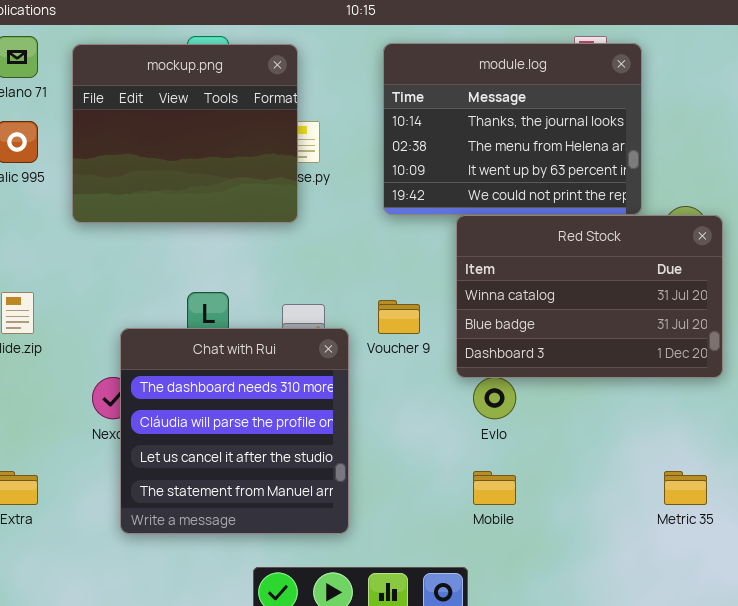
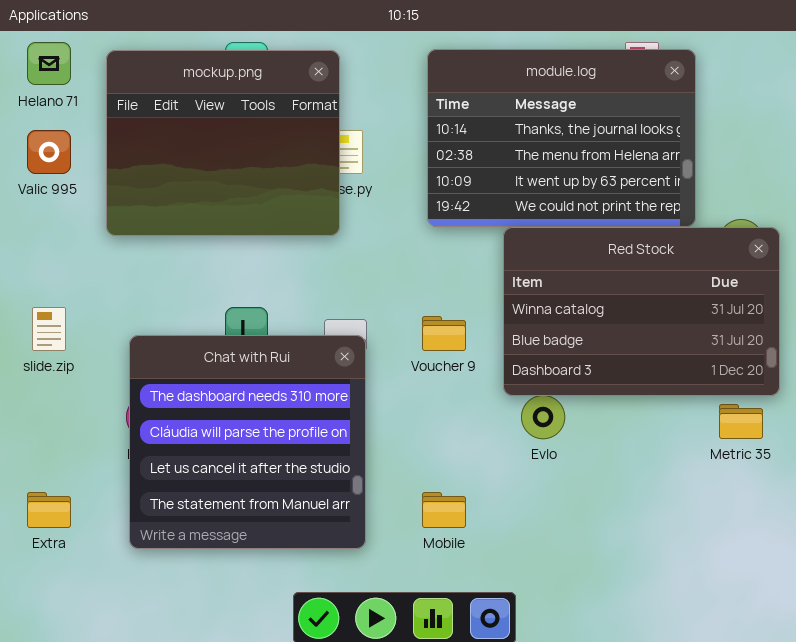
Chat with Rui: [120,328,349,534] -> [129,335,366,549], moved
Mobile: [473,471,516,505] -> [422,492,466,528], moved
Metric 35: [664,471,707,505] -> [719,404,763,439], moved

